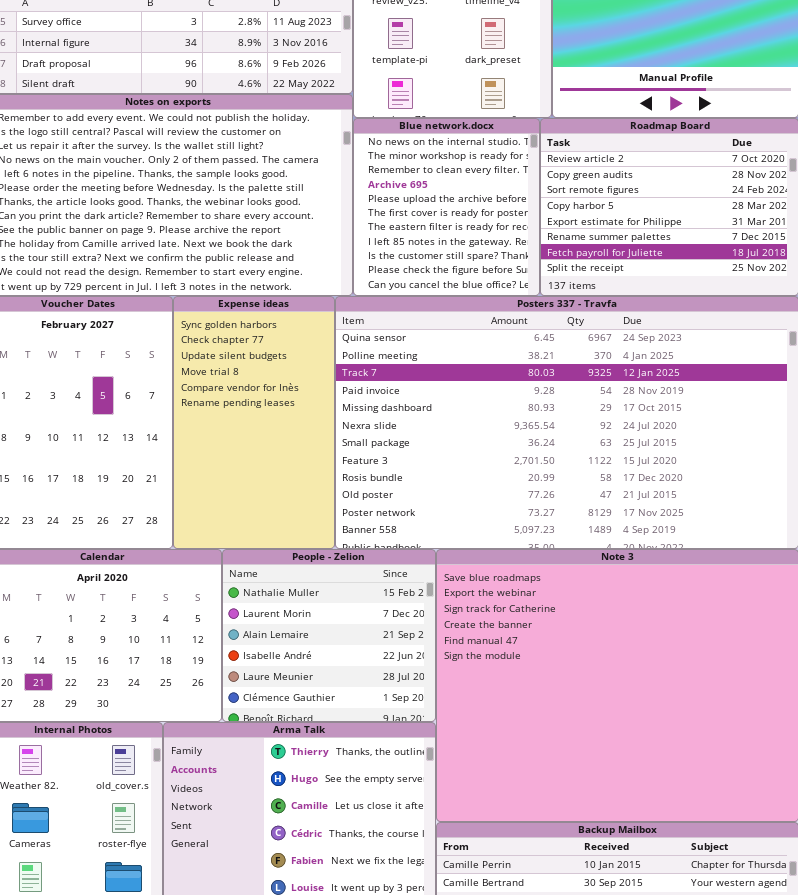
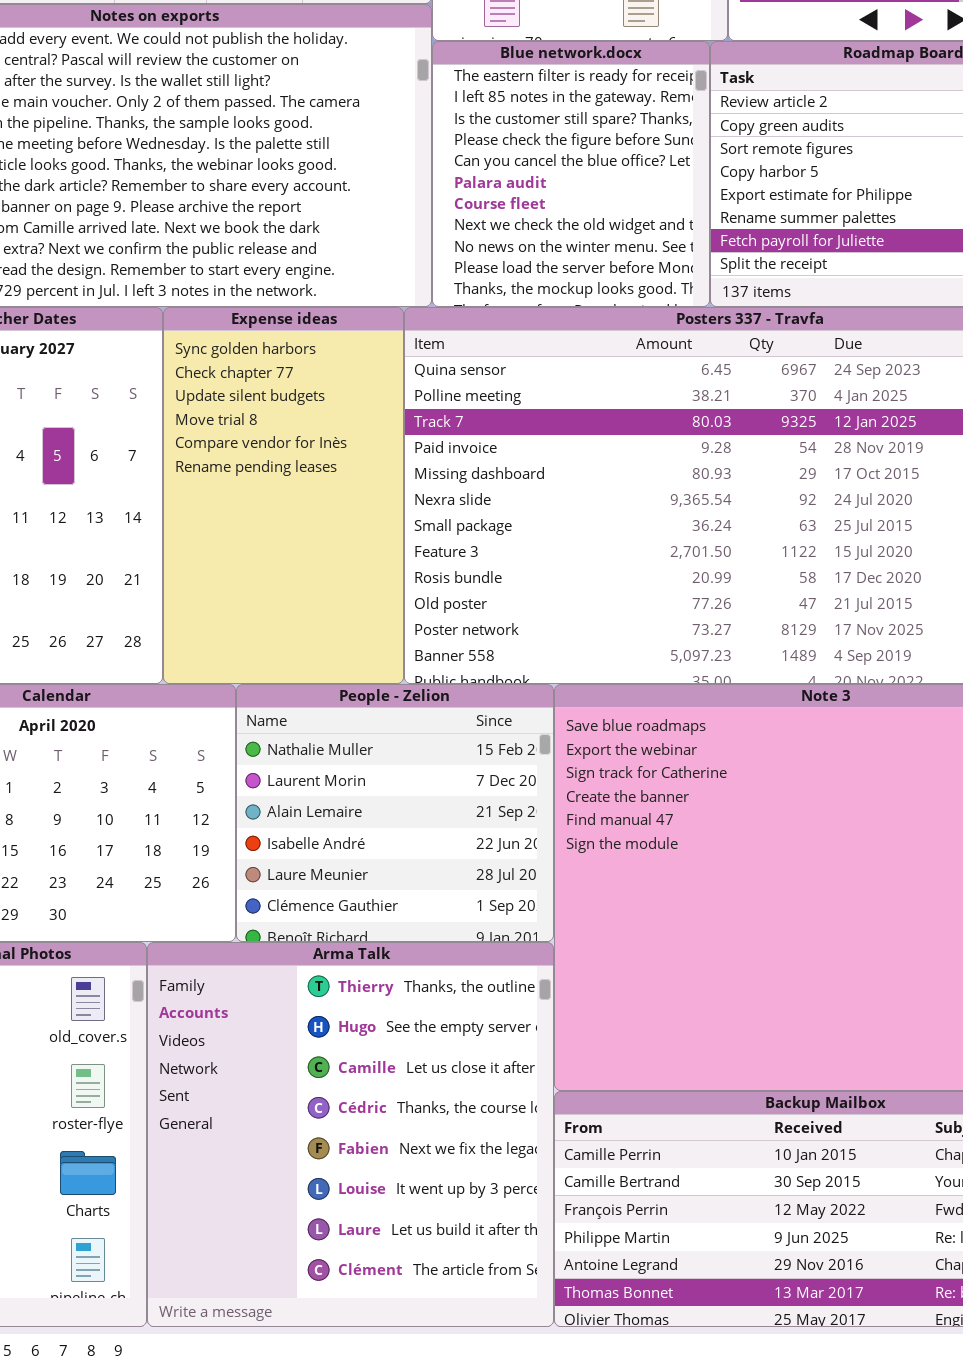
Blue network.docx: [353,118,540,296] -> [432,41,710,307], scrolled down 6 rows

